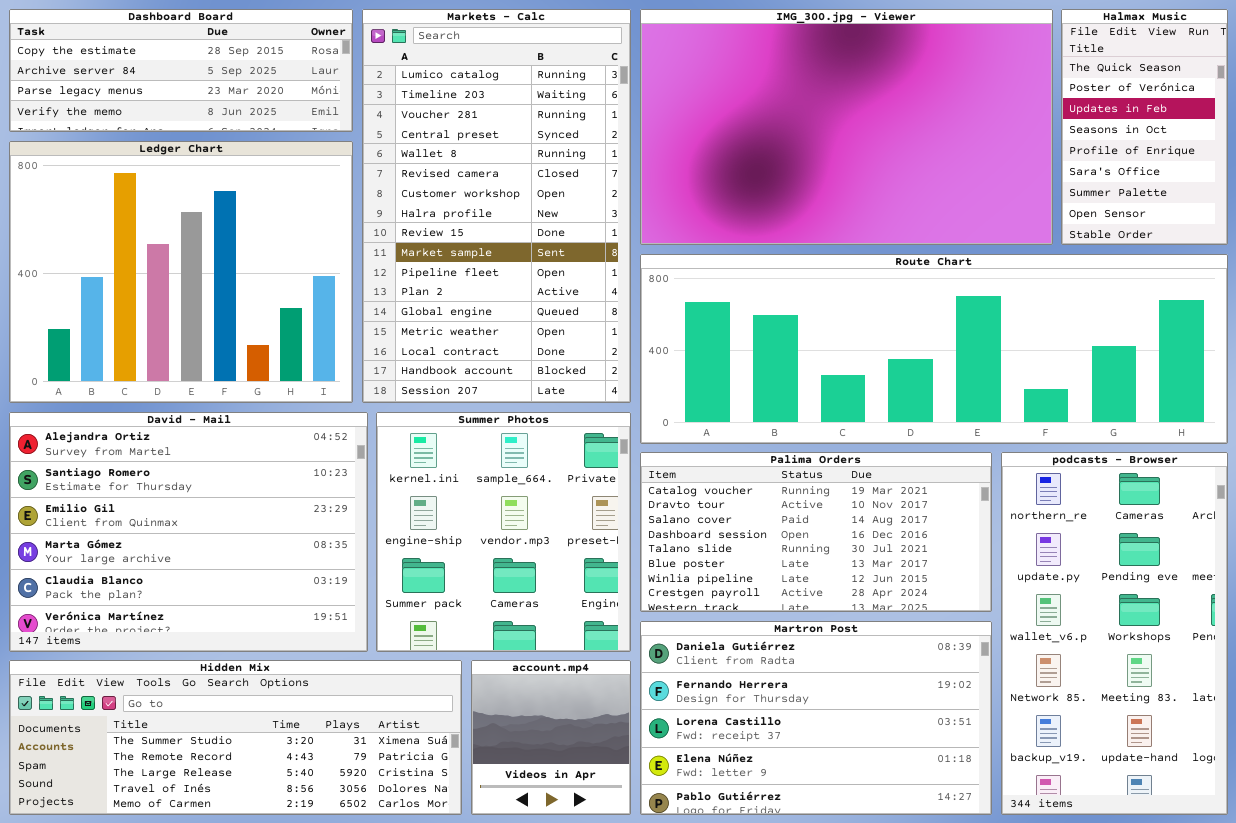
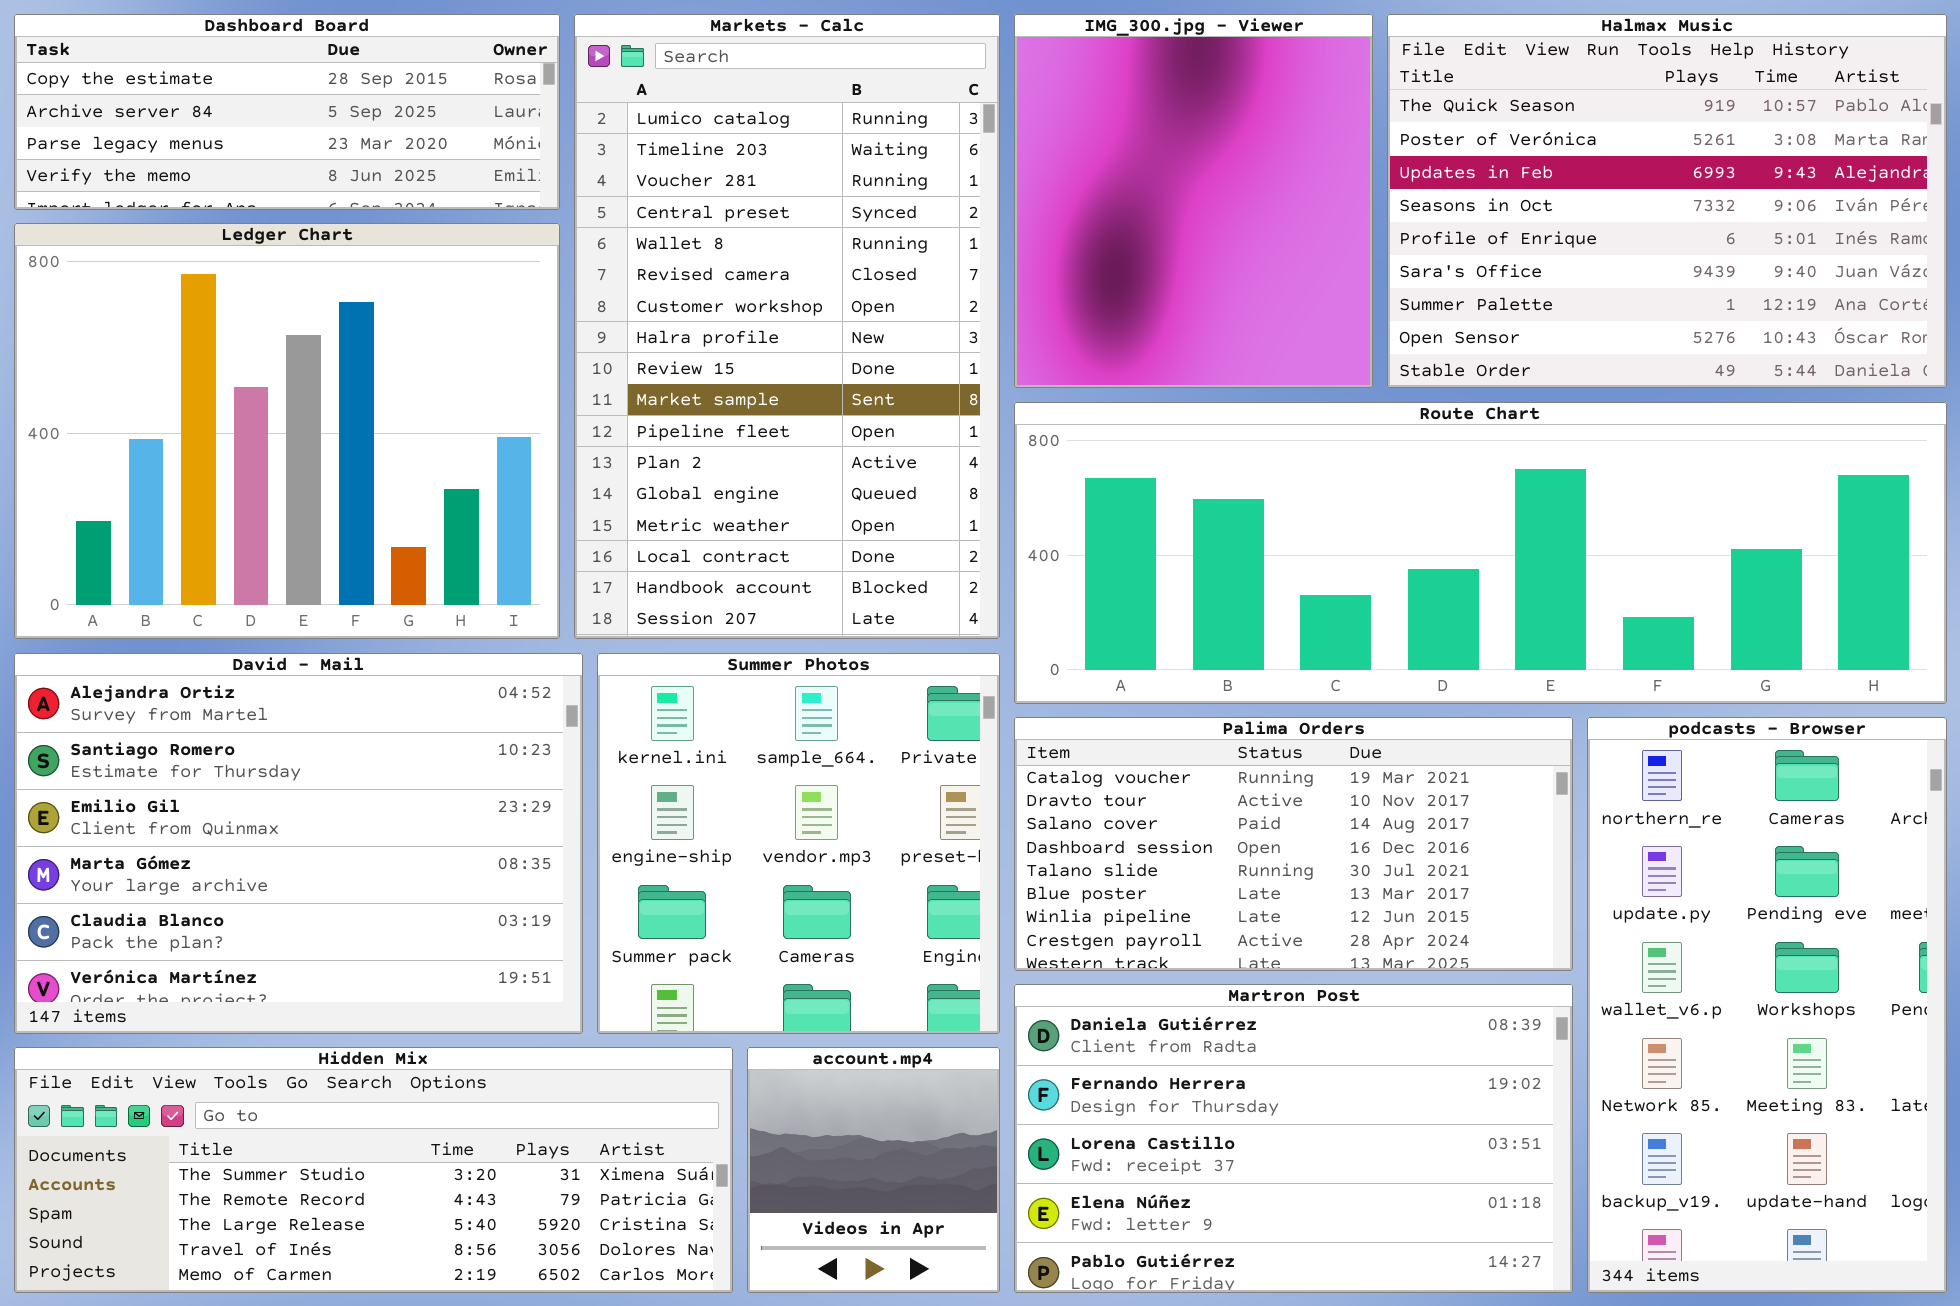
IMG_300.jpg - Viewer: [640,9,1053,245] -> [1014,14,1373,388], resized
Halmax Music: [1061,9,1228,245] -> [1387,14,1947,388], resized

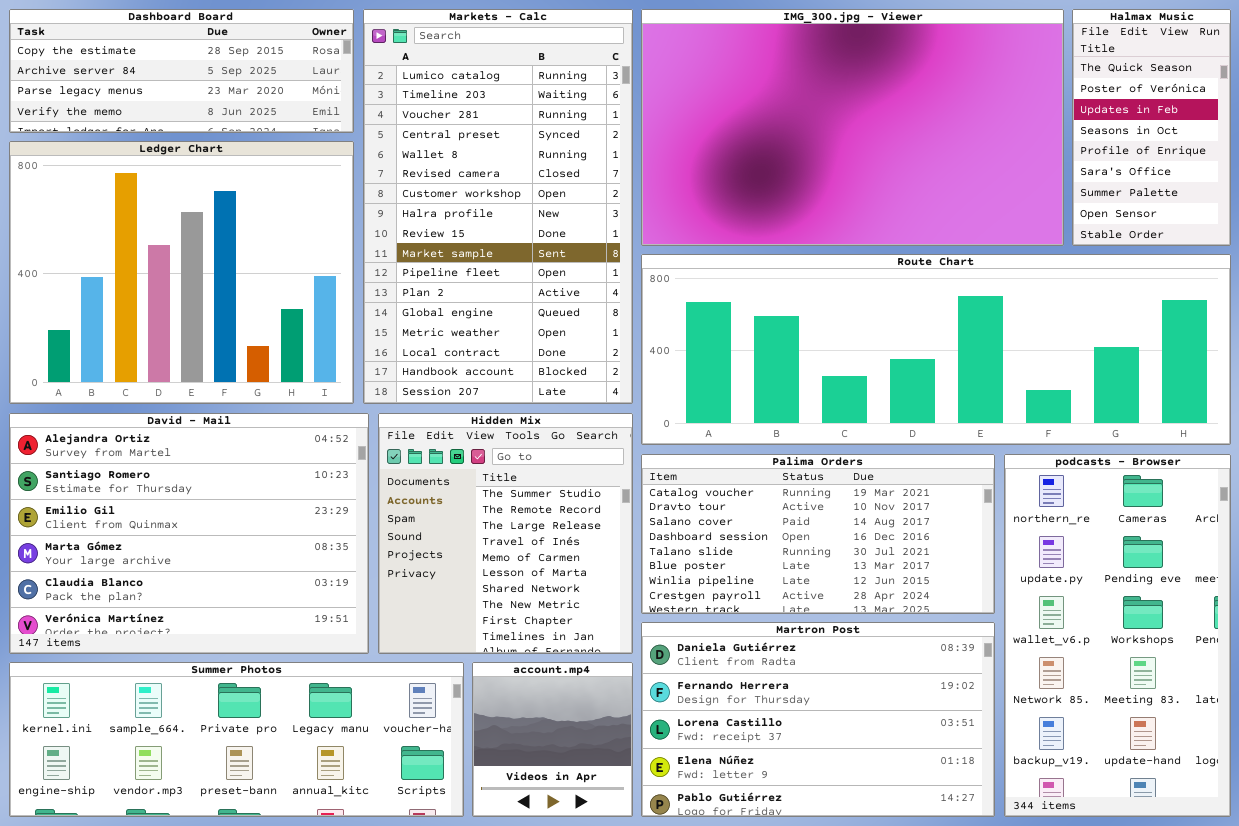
IMG_300.jpg - Viewer: [1014,14,1373,388] -> [641,9,1064,246], resized
Halmax Music: [1387,14,1947,388] -> [1072,9,1231,246], resized
Summer Photos: [597,653,1000,1034] -> [9,662,464,817], moved, resized
Hidden Mix: [14,1047,733,1293] -> [378,413,633,654], moved, resized

